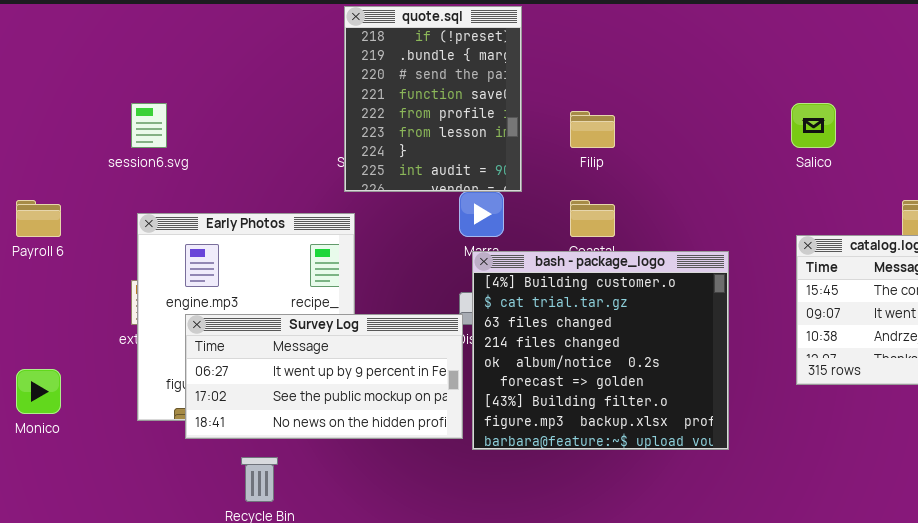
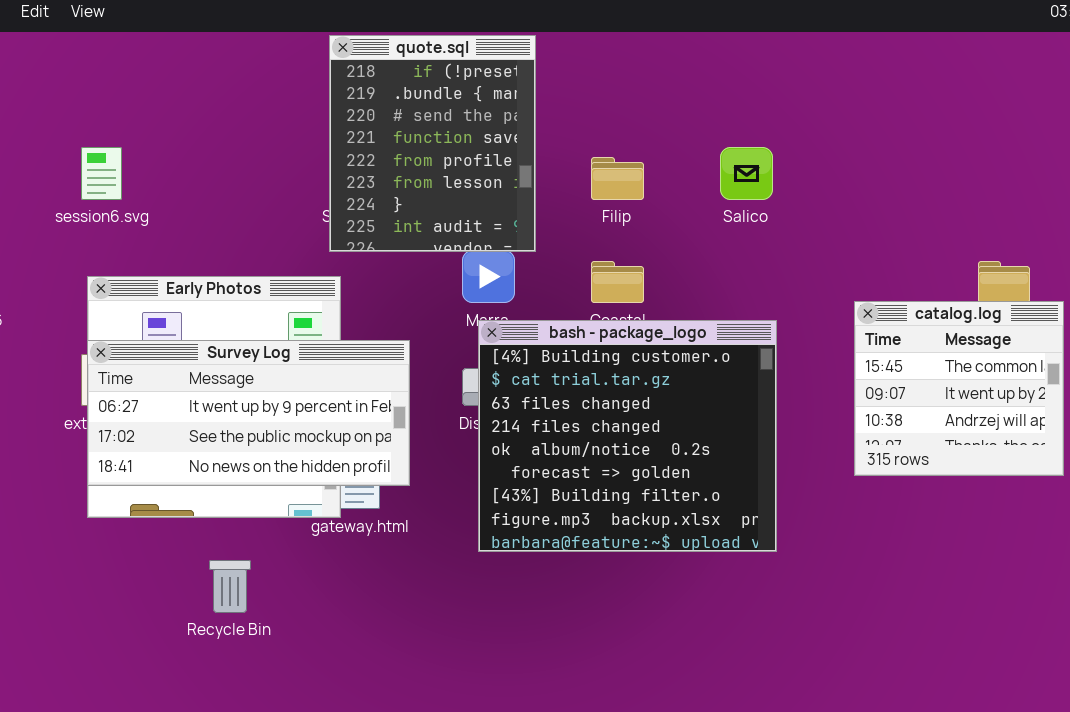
Salico: [791,103,836,148] -> [720,147,773,200], moved
Survey Log: [185,314,463,439] -> [87,340,410,486], moved

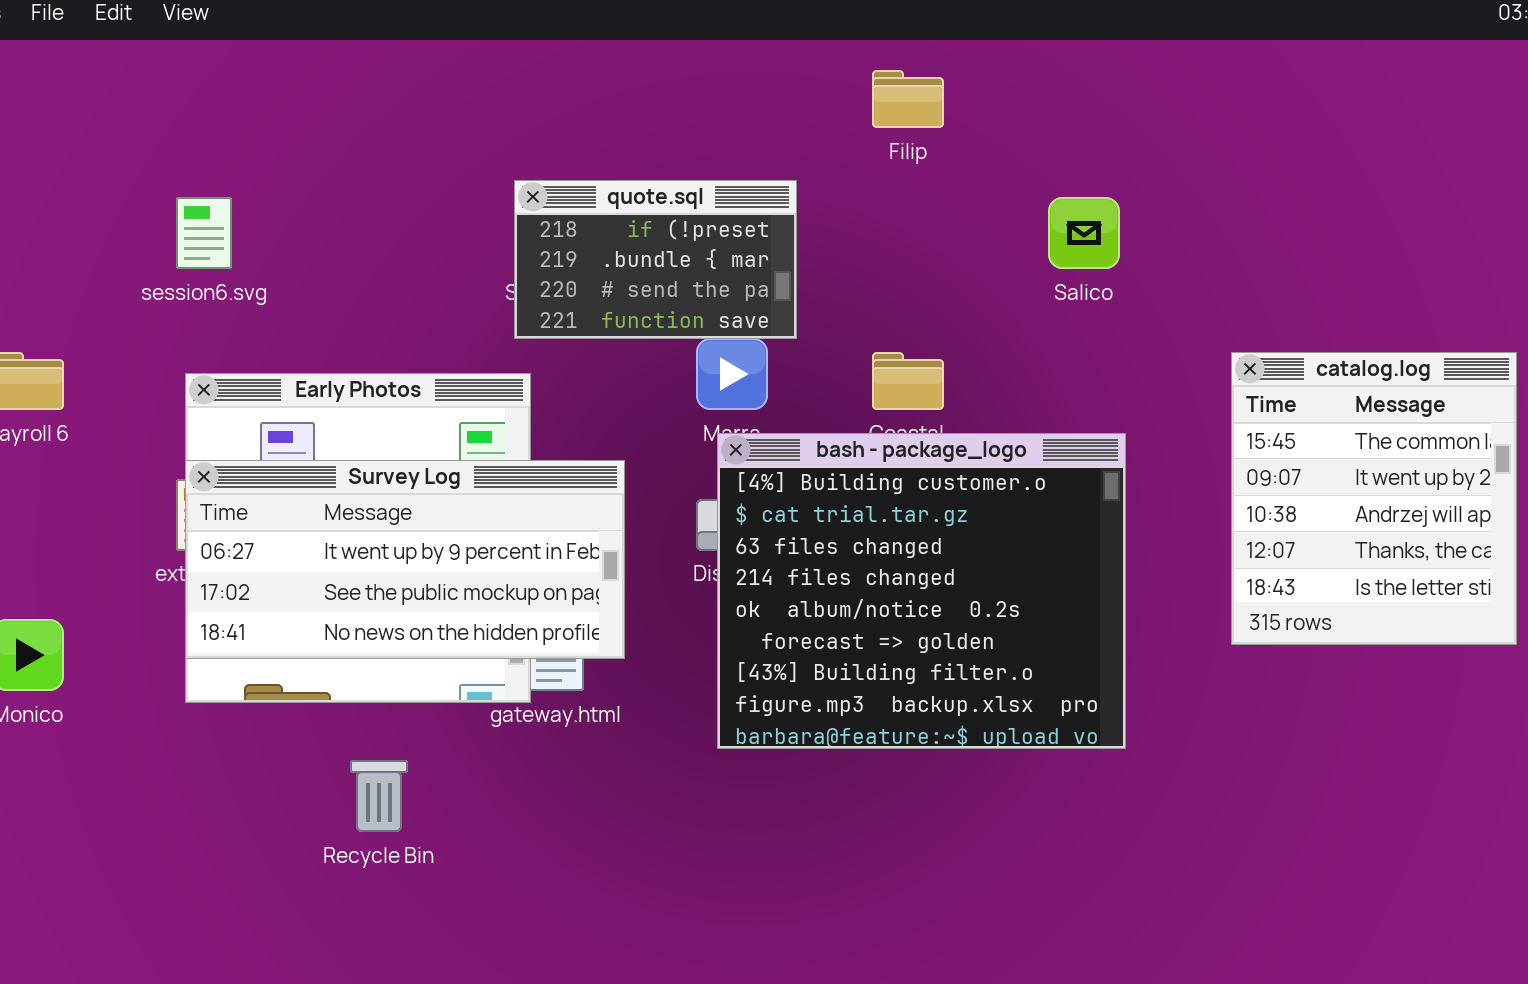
quote.sql: [329,35,536,252] -> [514,180,797,339], resized
Filip: [591,157,644,200] -> [872,70,944,128], moved
catalog.log: [854,301,1064,476] -> [1231,352,1517,645], resized

